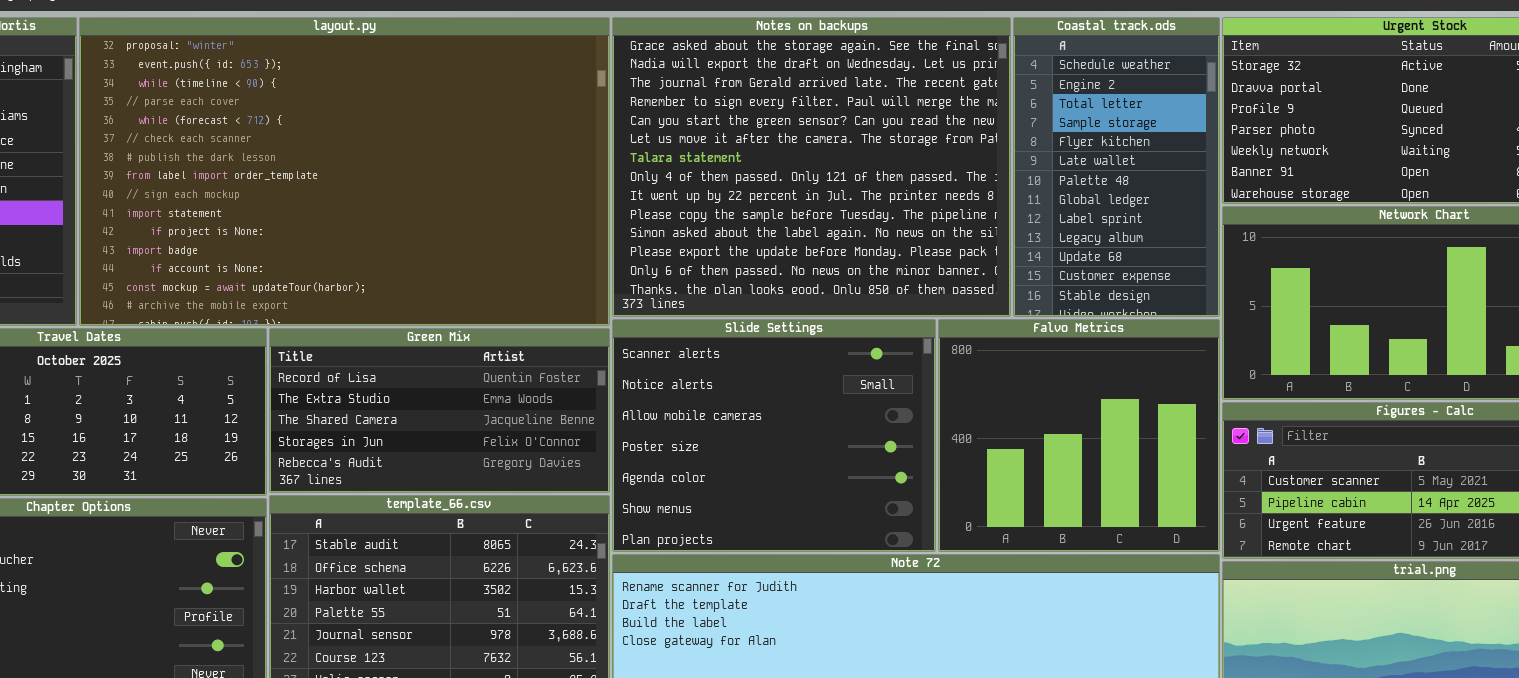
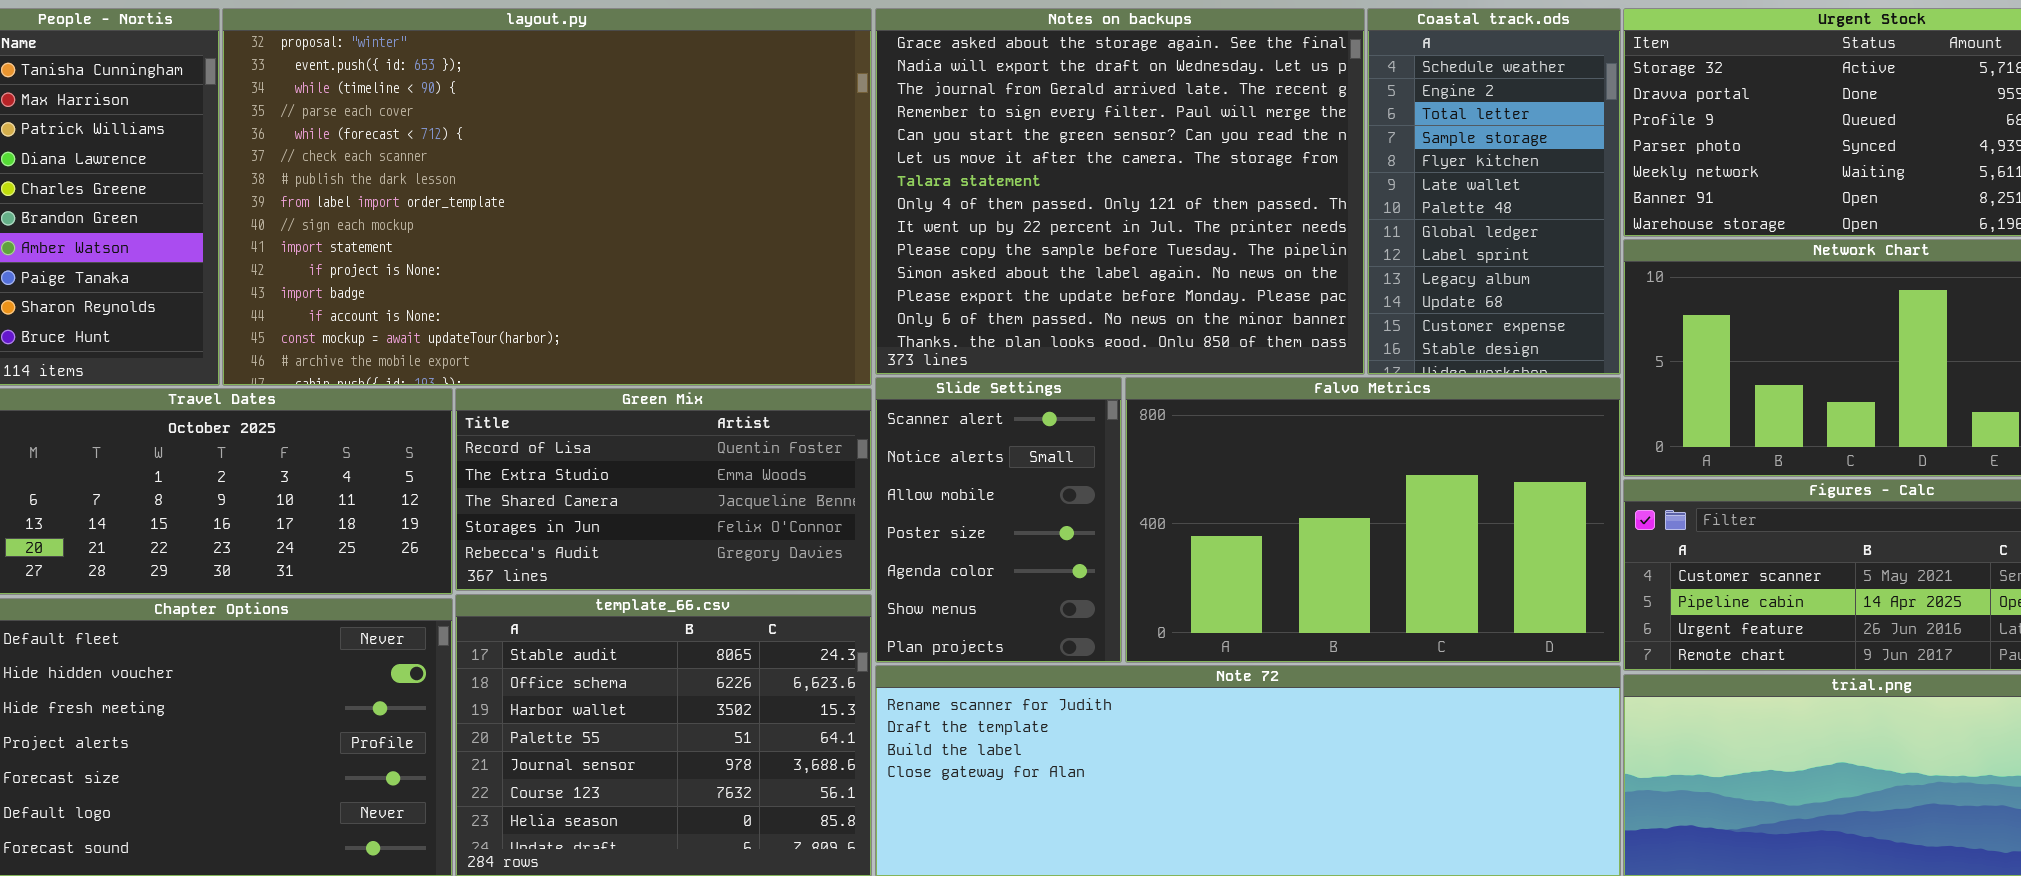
Slide Settings: [612,319,936,552] -> [875,377,1122,663], resized
Falvo Metrics: [938,319,1220,552] -> [1125,377,1621,663], resized

